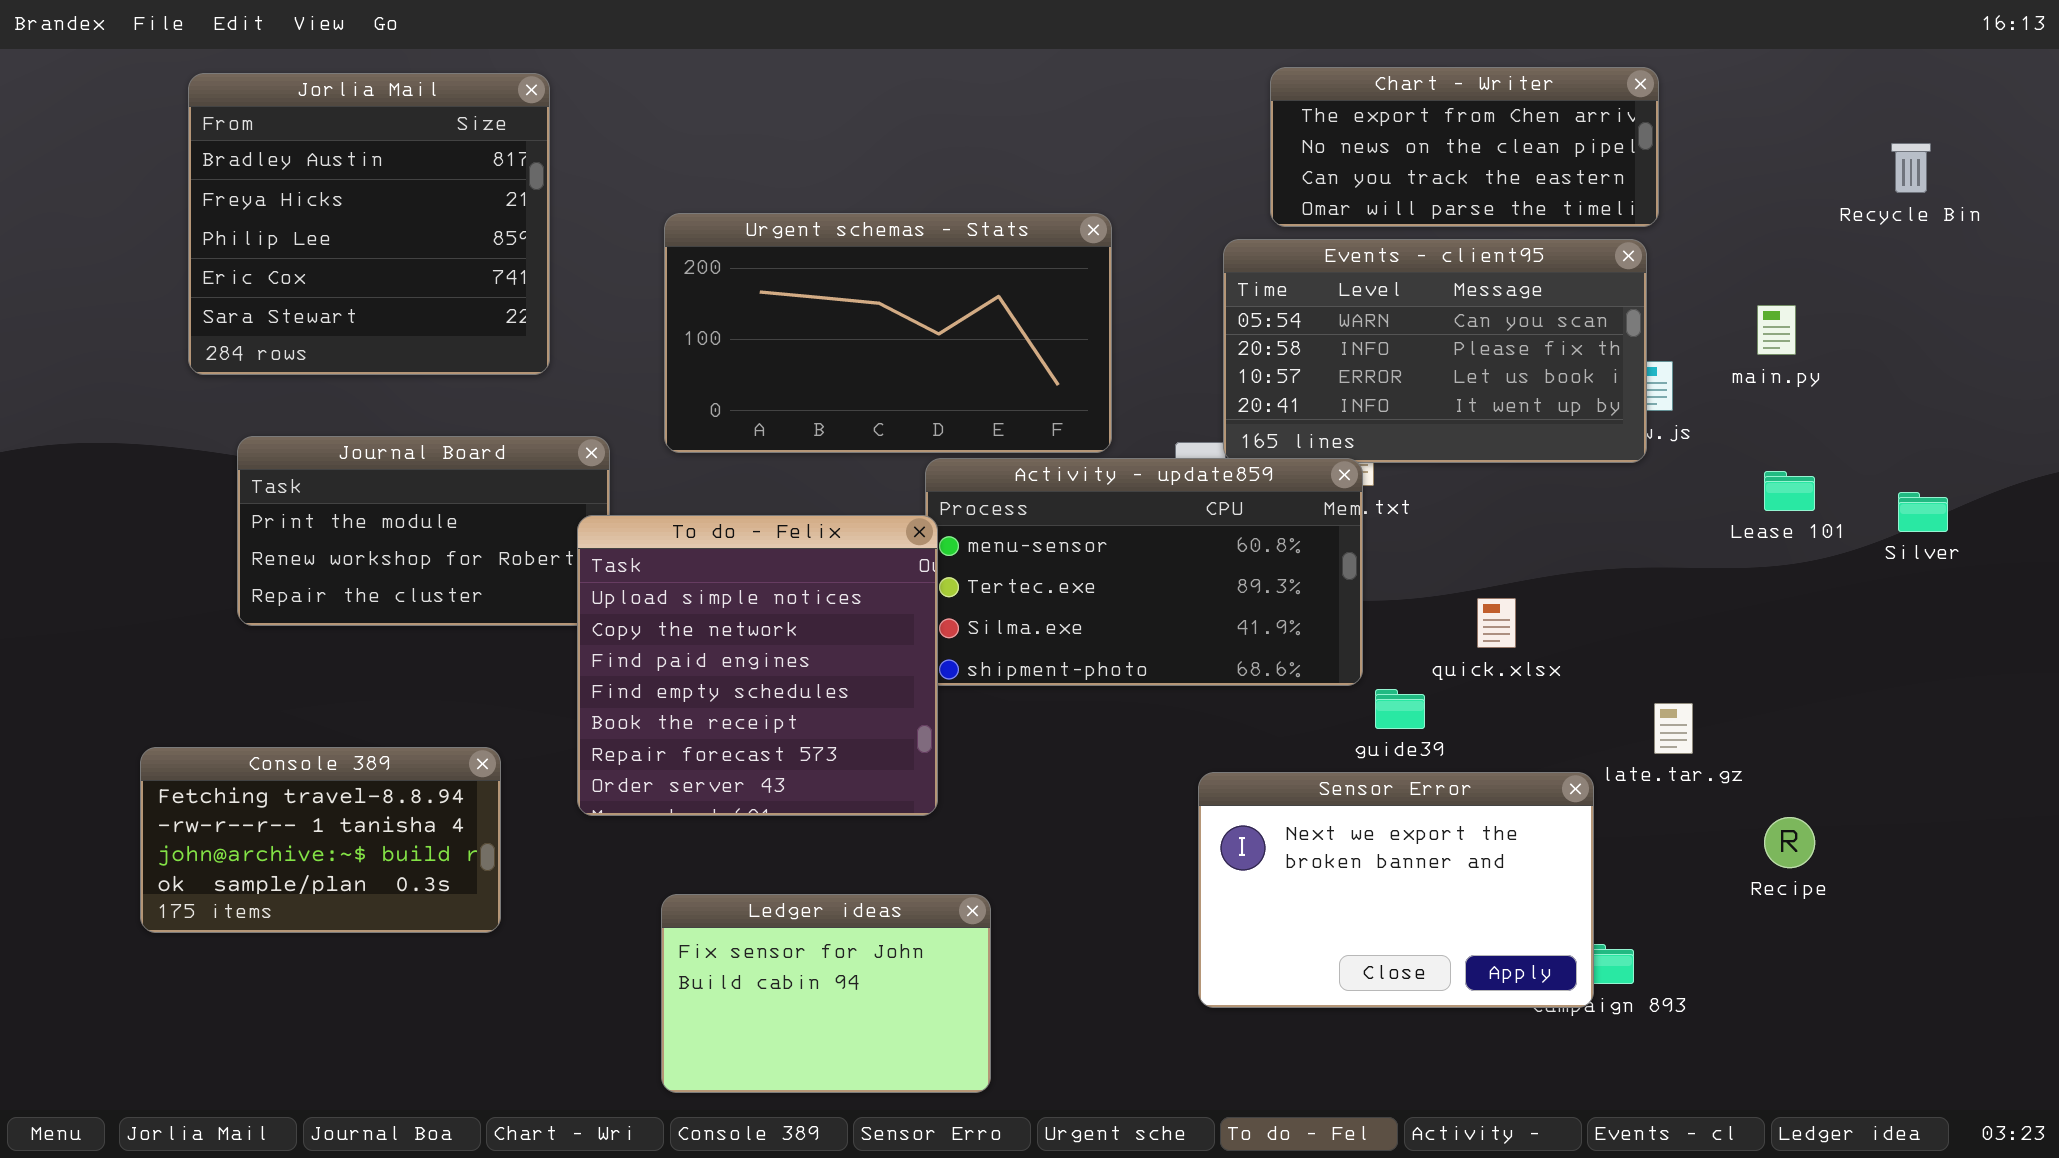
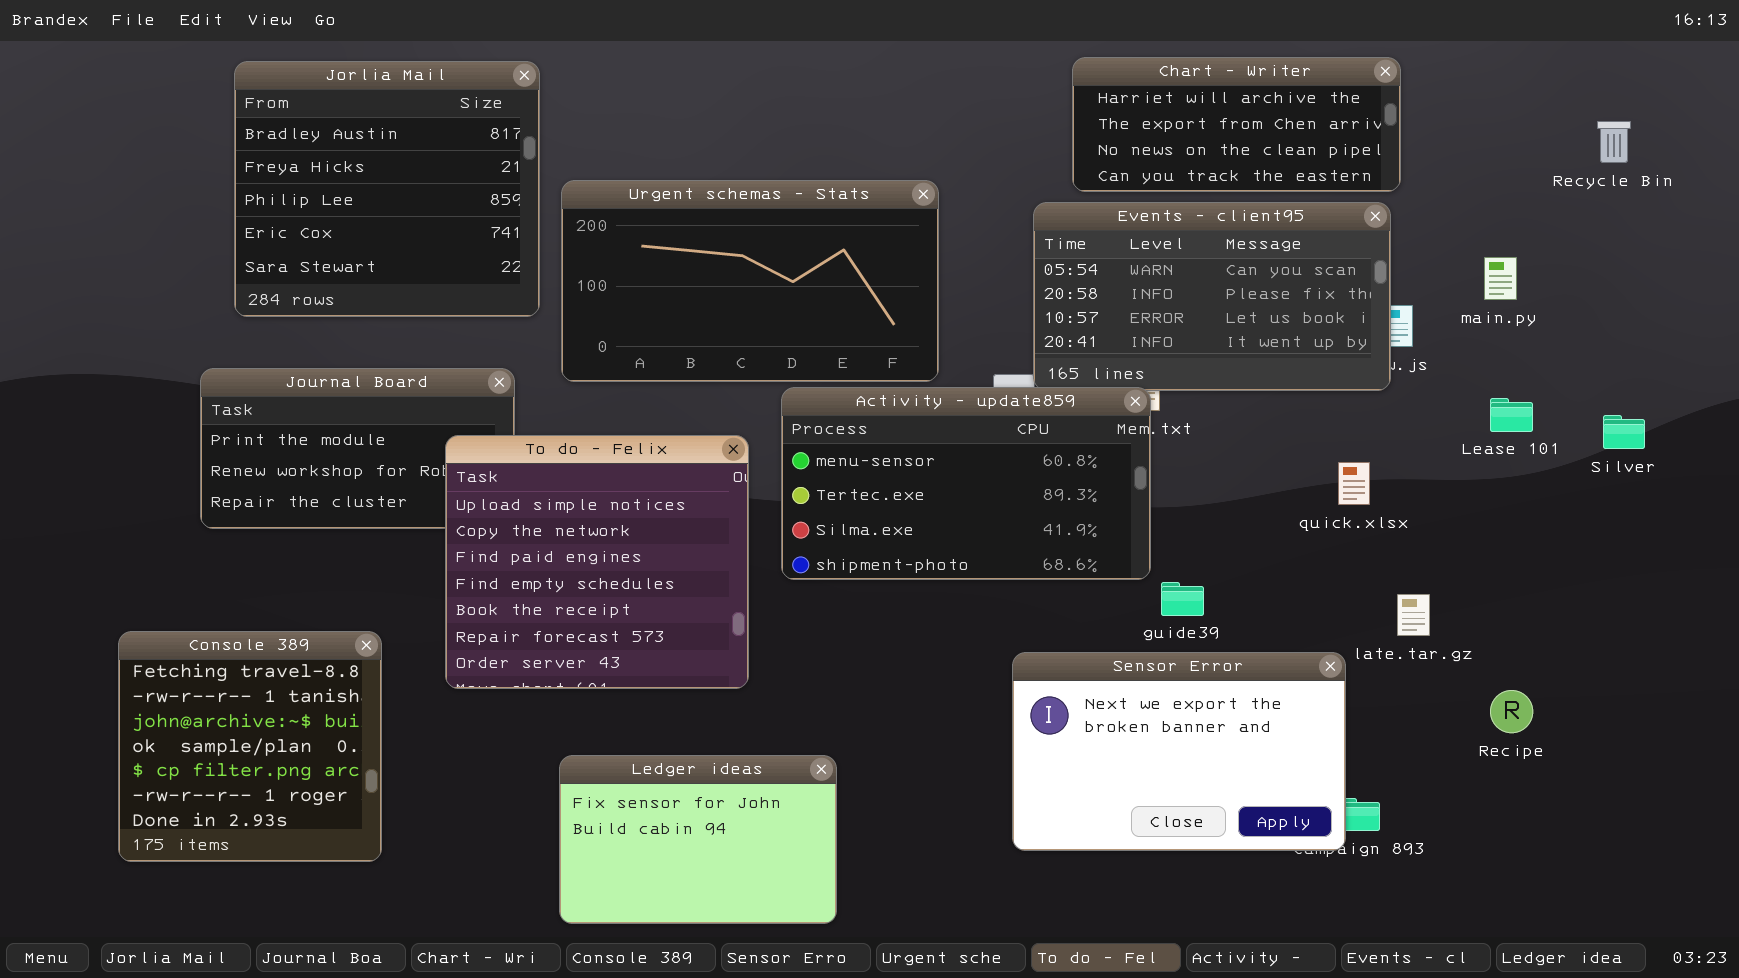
Chart - Writer: [1270,67,1659,227] -> [1072,57,1401,192], scrolled up 1 row
Jorlia Mail: [188,73,550,375] -> [234,61,540,317], moved
To do - Felix: [577,515,938,816] -> [445,435,749,689], moved
quick.xlsx: [1477,598,1516,648] -> [1338,462,1370,505], moved
Console 389: [140,747,501,933] -> [118,631,382,862], resized

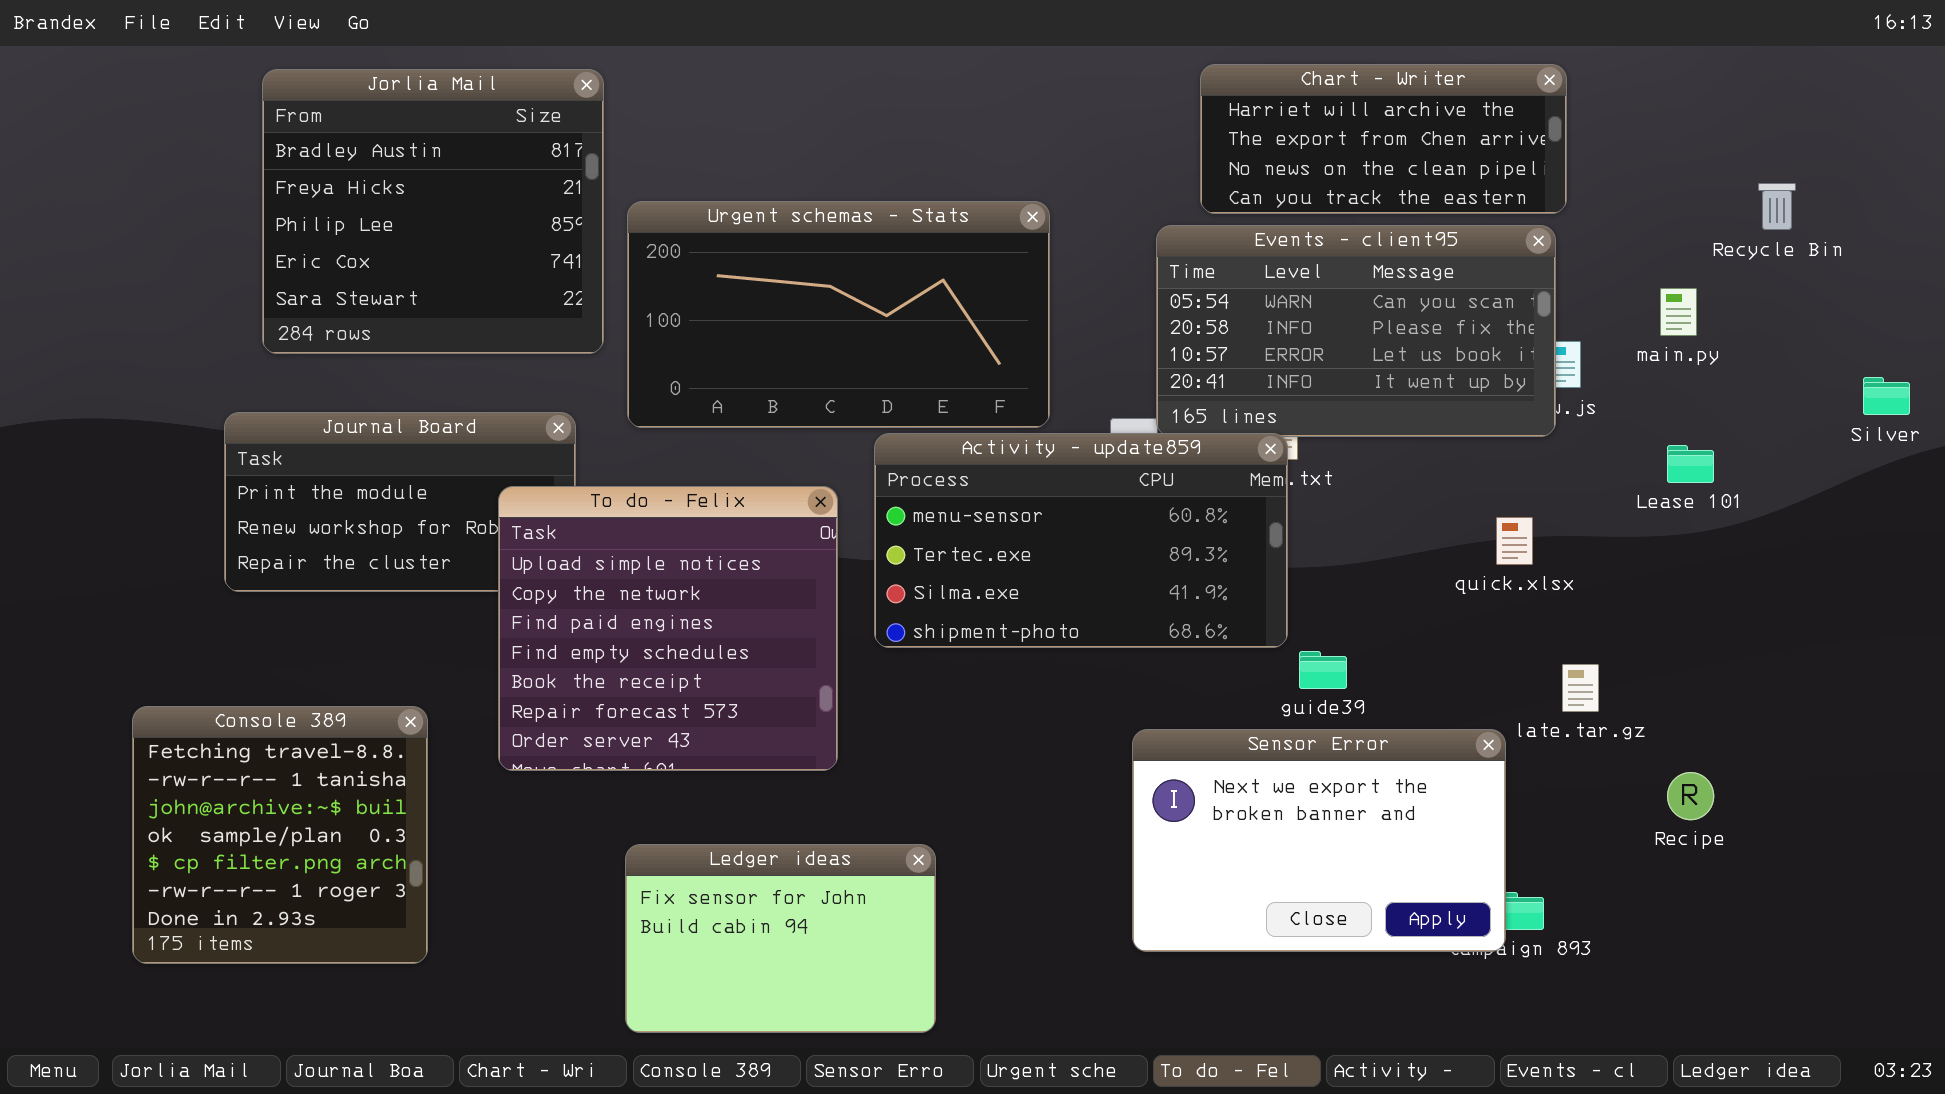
Recycle Bin: [1597,121,1631,163] -> [1758,183,1796,230], moved
Silver: [1603,415,1645,449] -> [1863,377,1910,415], moved

